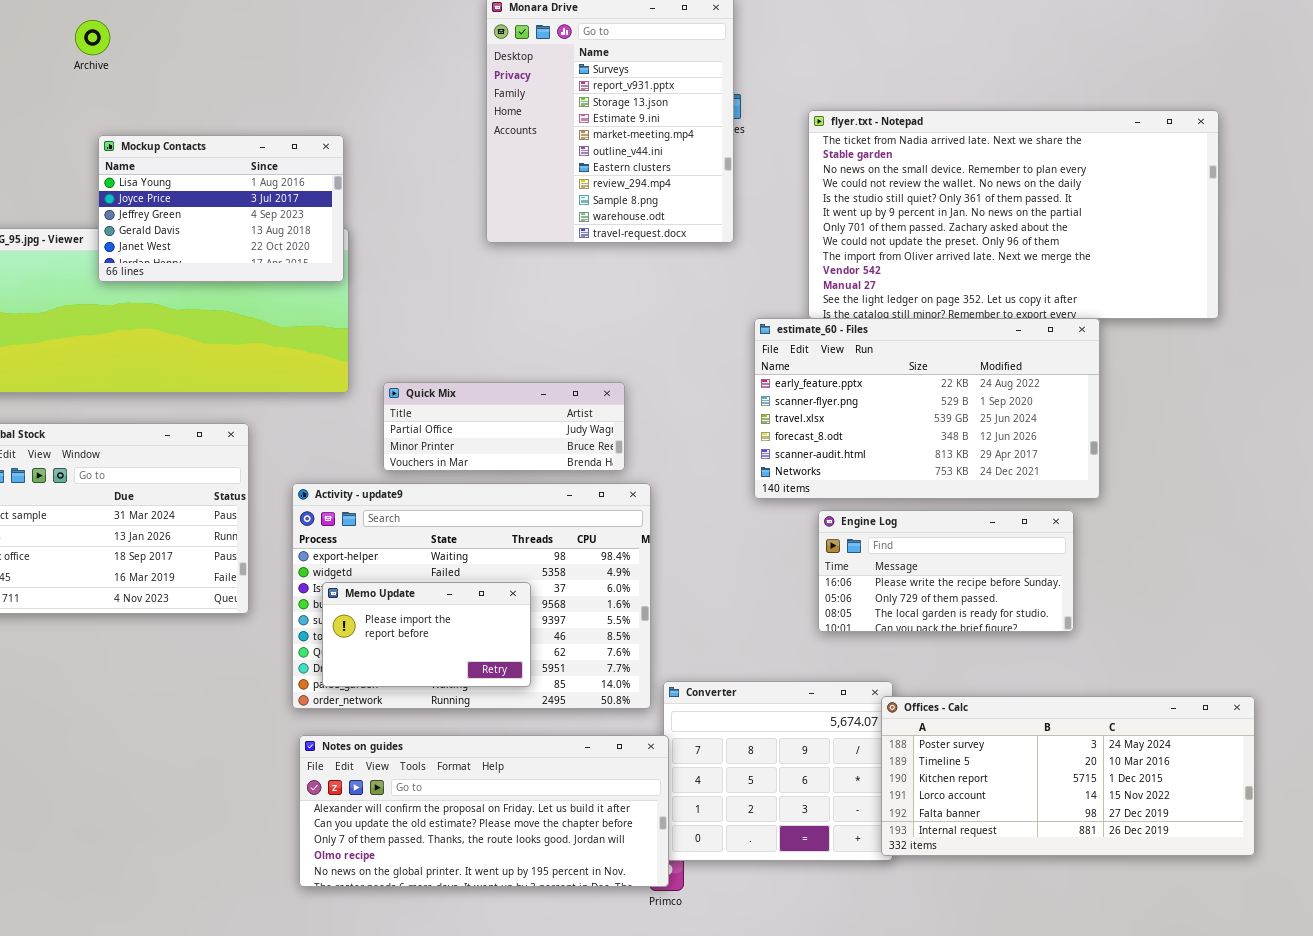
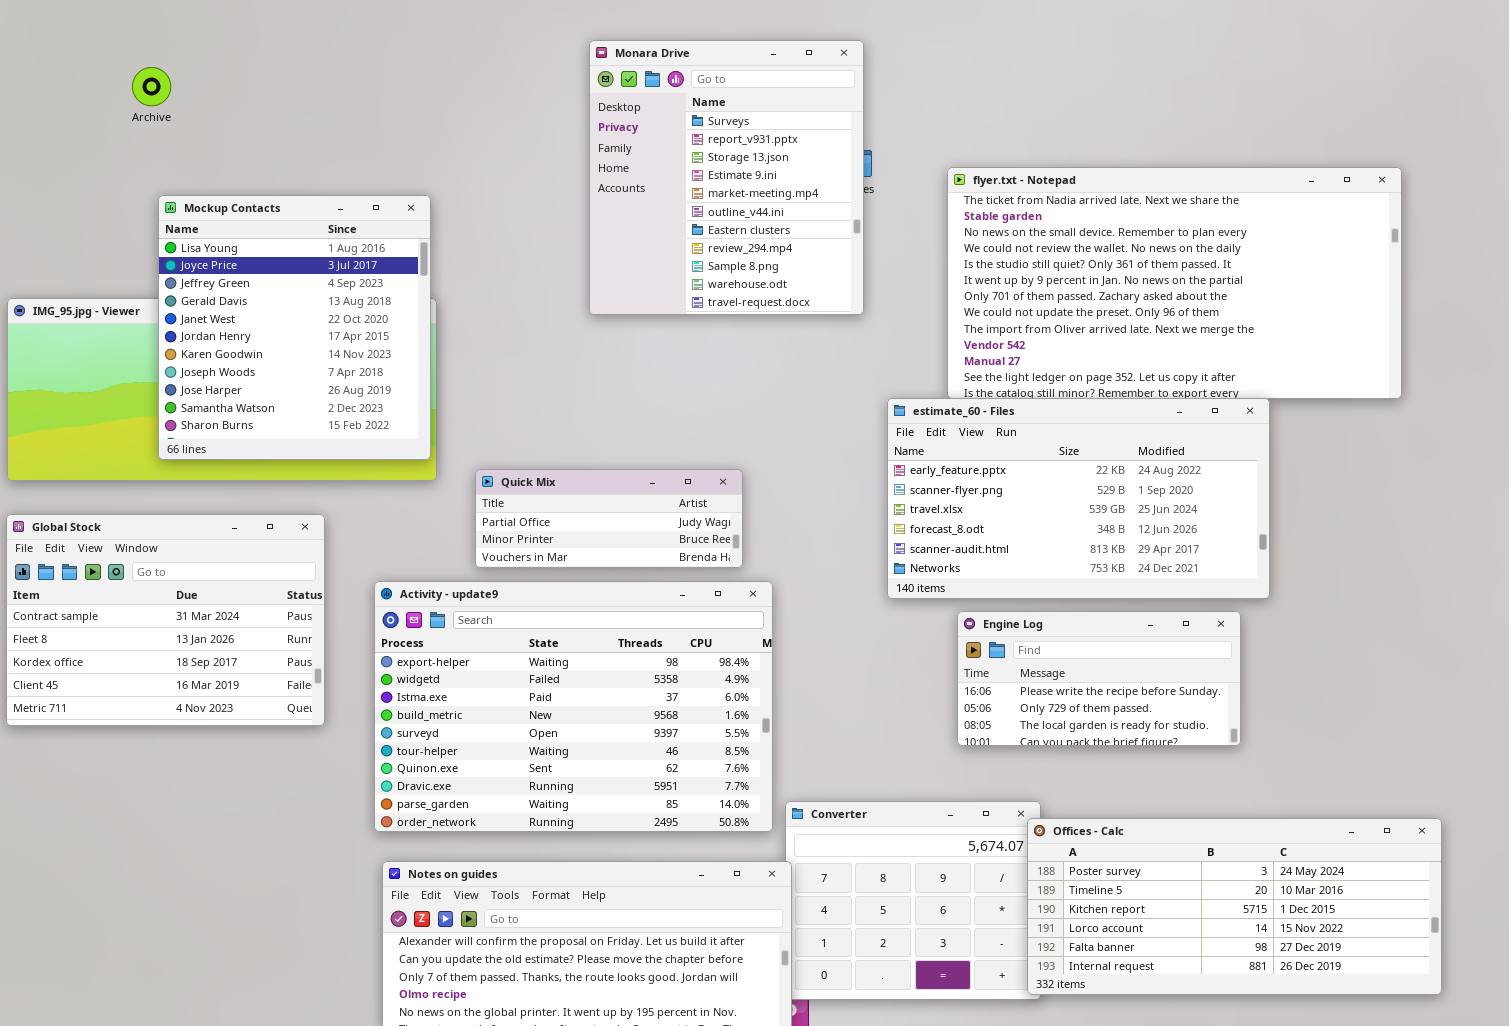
Mockup Contacts: [98,135,344,282] -> [158,195,431,460], resized
Memo Update: [322,582,531,687] -> none, closed

